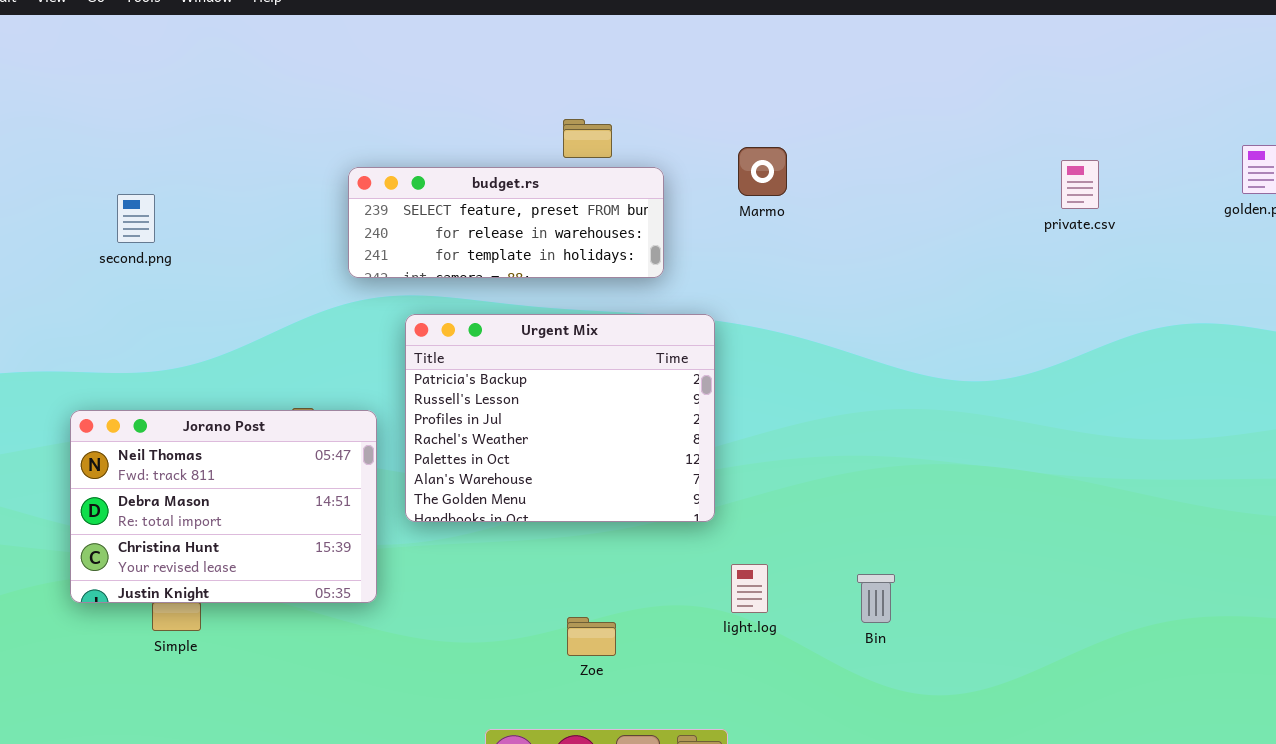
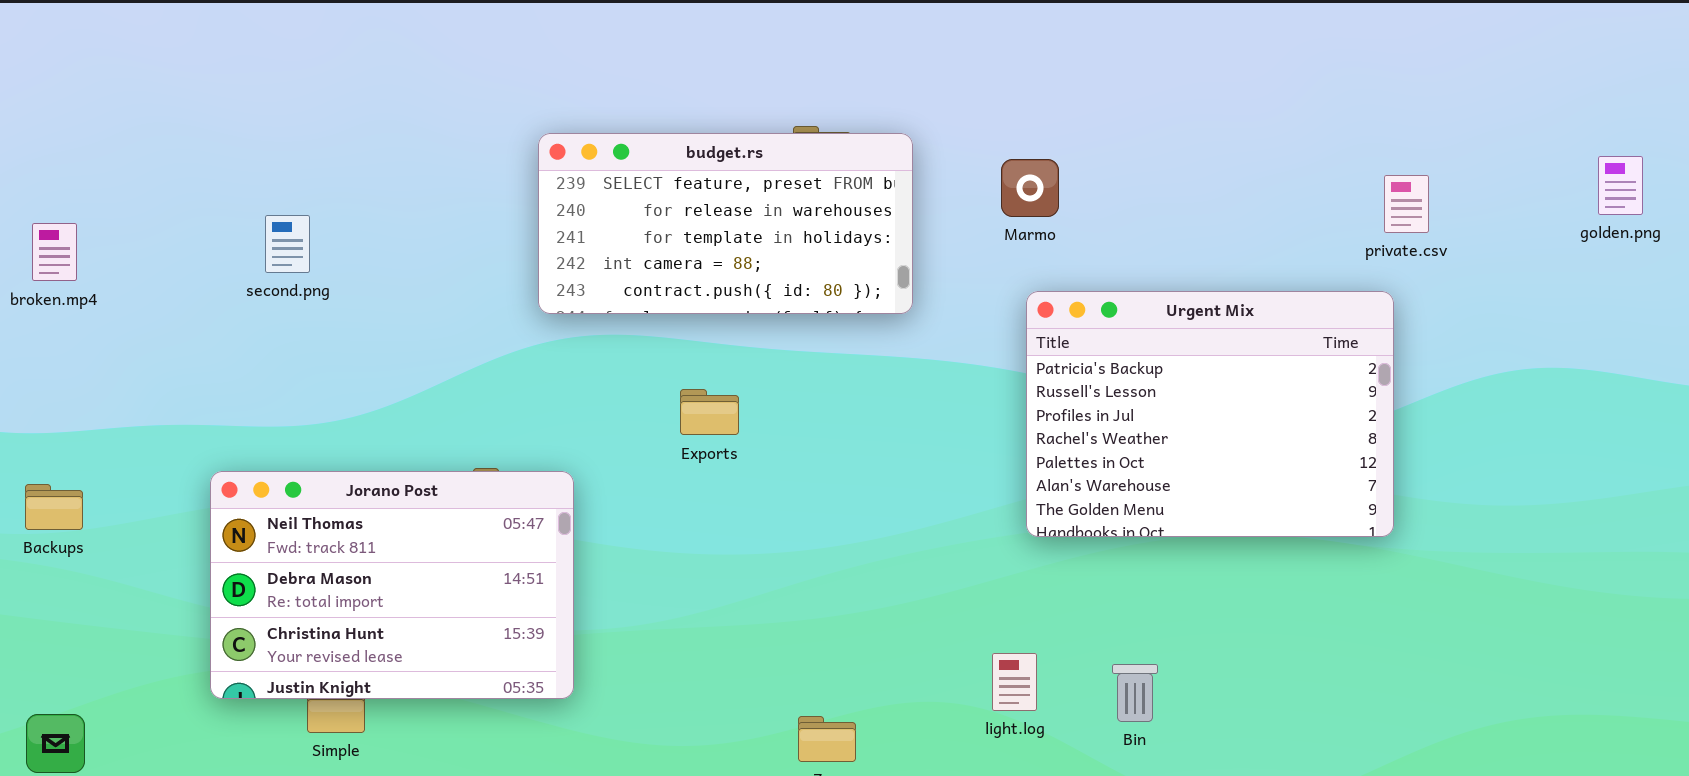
budget.rs: [348,167,664,278] -> [538,133,913,314], resized
Urgent Mix: [405,314,715,522] -> [1026,291,1394,537], moved
Bin: [857,574,895,623] -> [1112,664,1158,722], moved

